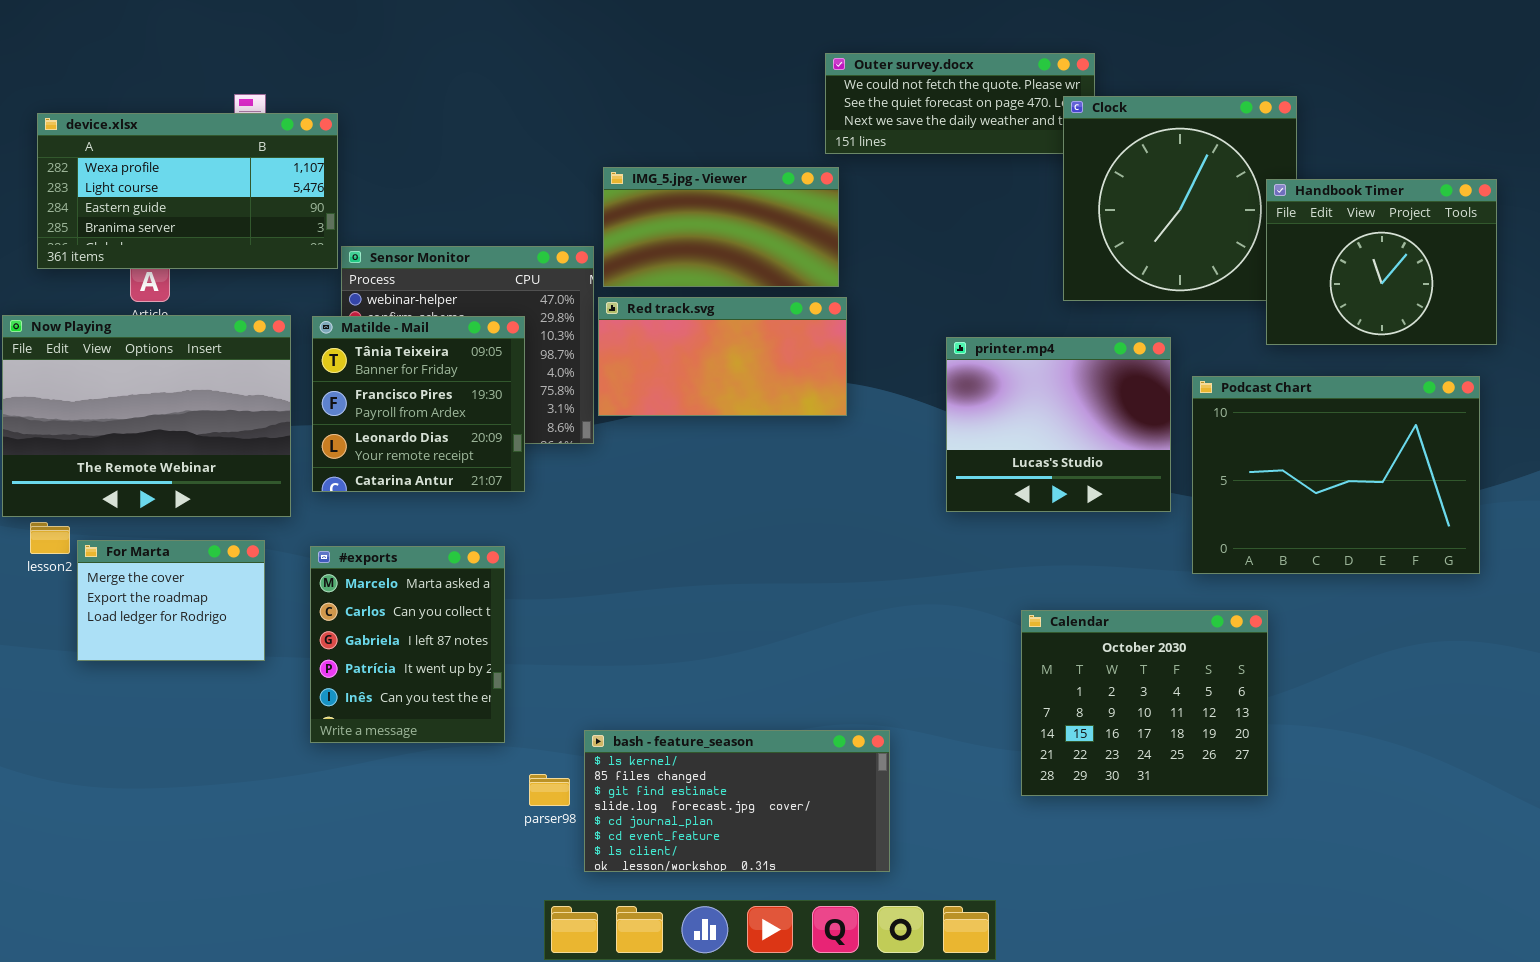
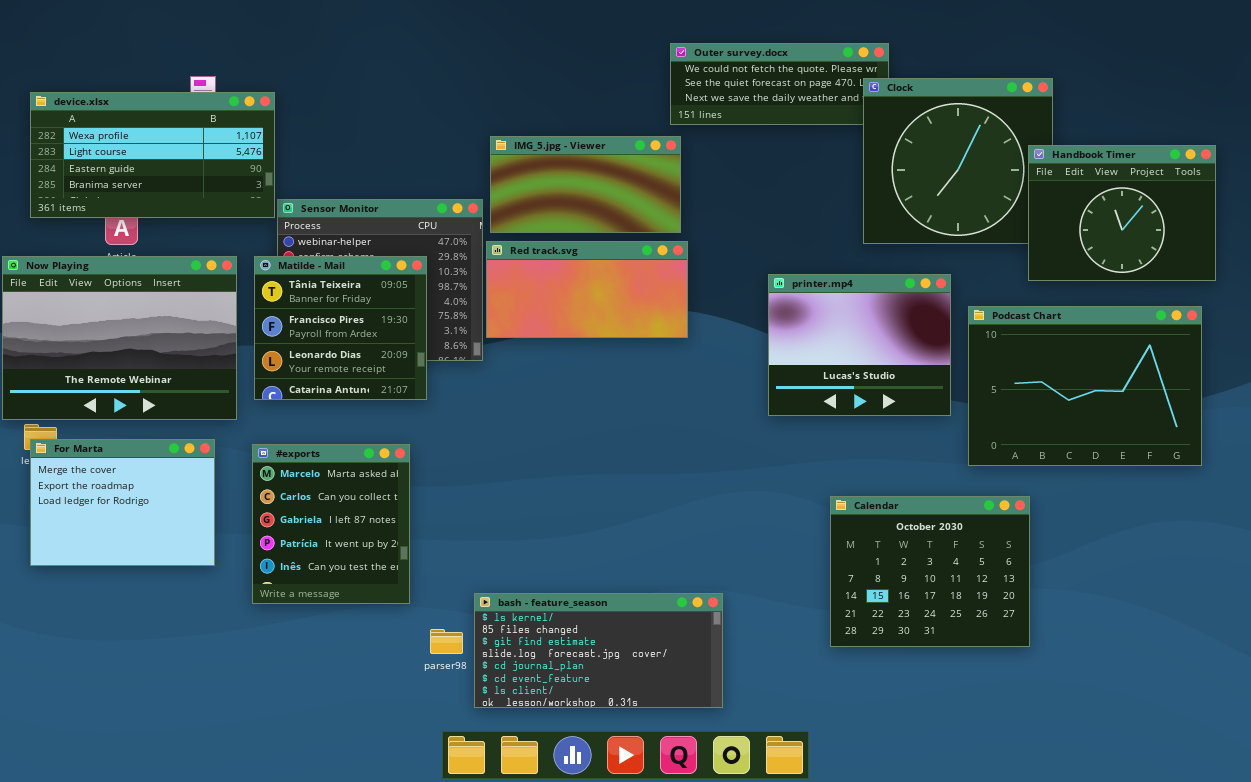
For Marta: [77,540,265,661] -> [30,439,215,566], resized

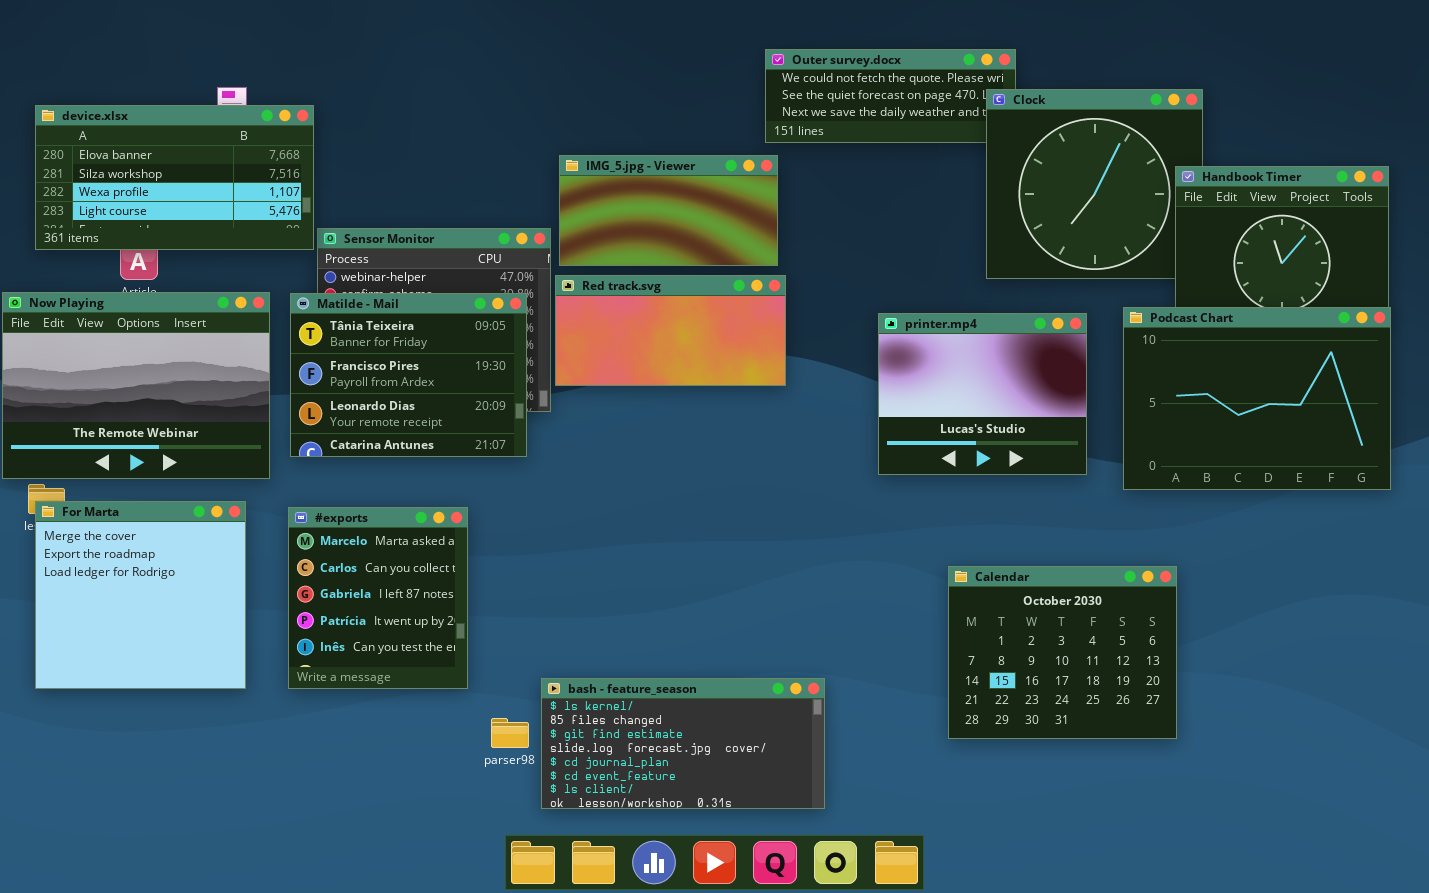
device.xlsx: [30,92,275,218] -> [35,105,314,250], scrolled up 2 rows
Matilde - Mail: [254,256,427,400] -> [290,293,527,457], resized
Podcast Chart: [968,306,1202,466] -> [1123,307,1391,490], moved
For Marta: [30,439,215,566] -> [35,501,246,689], resized

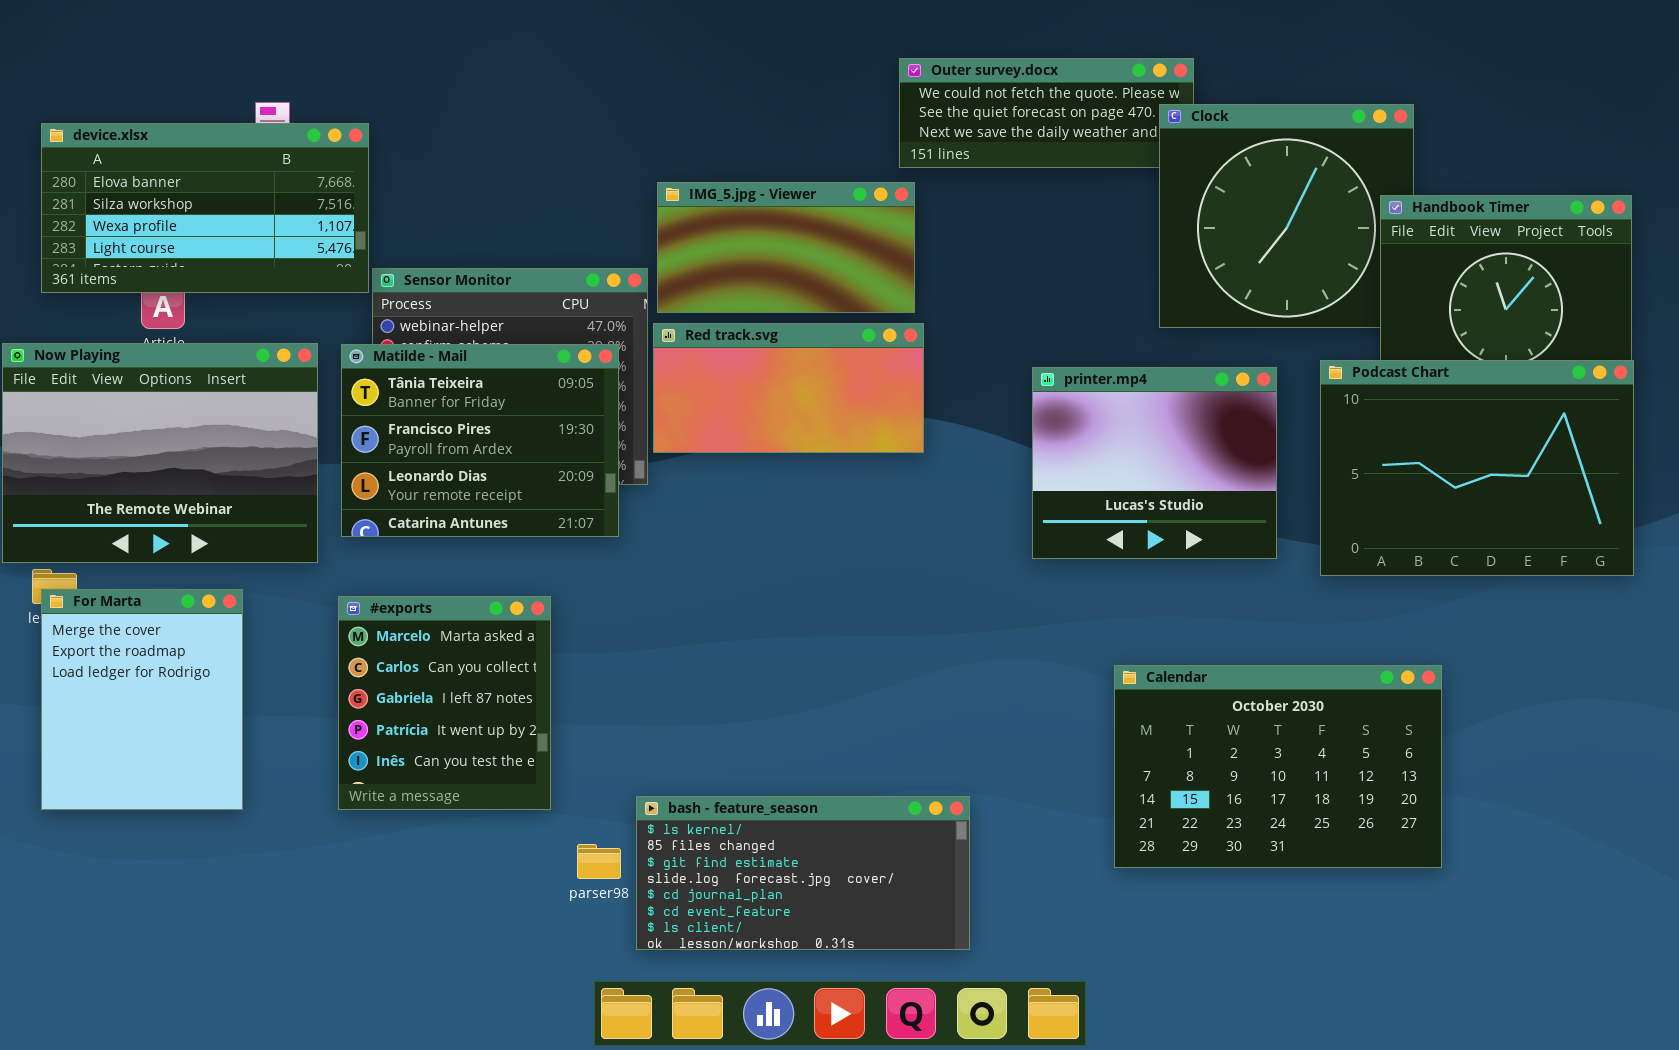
For Marta: [35,501,246,689] -> [41,589,243,810], resized
Calendar: [948,566,1177,739] -> [1114,665,1442,868], resized

